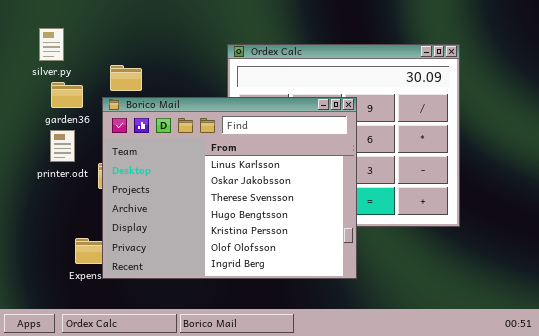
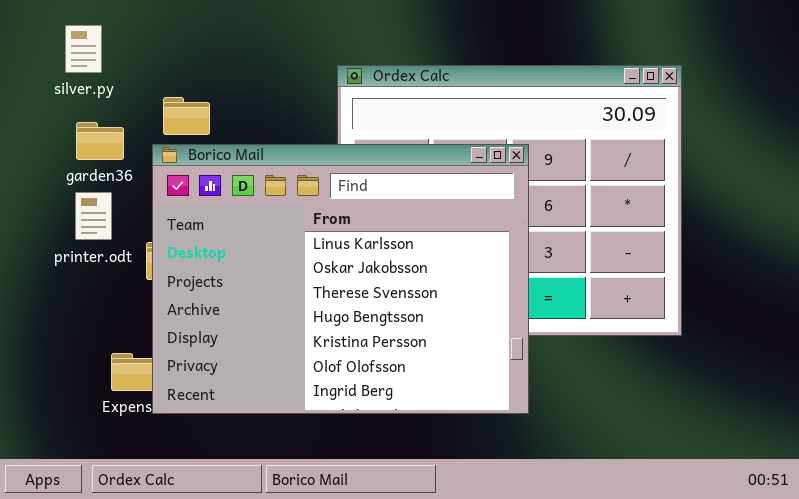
silver.py: [39,28,64,61] -> [65,25,102,73], moved

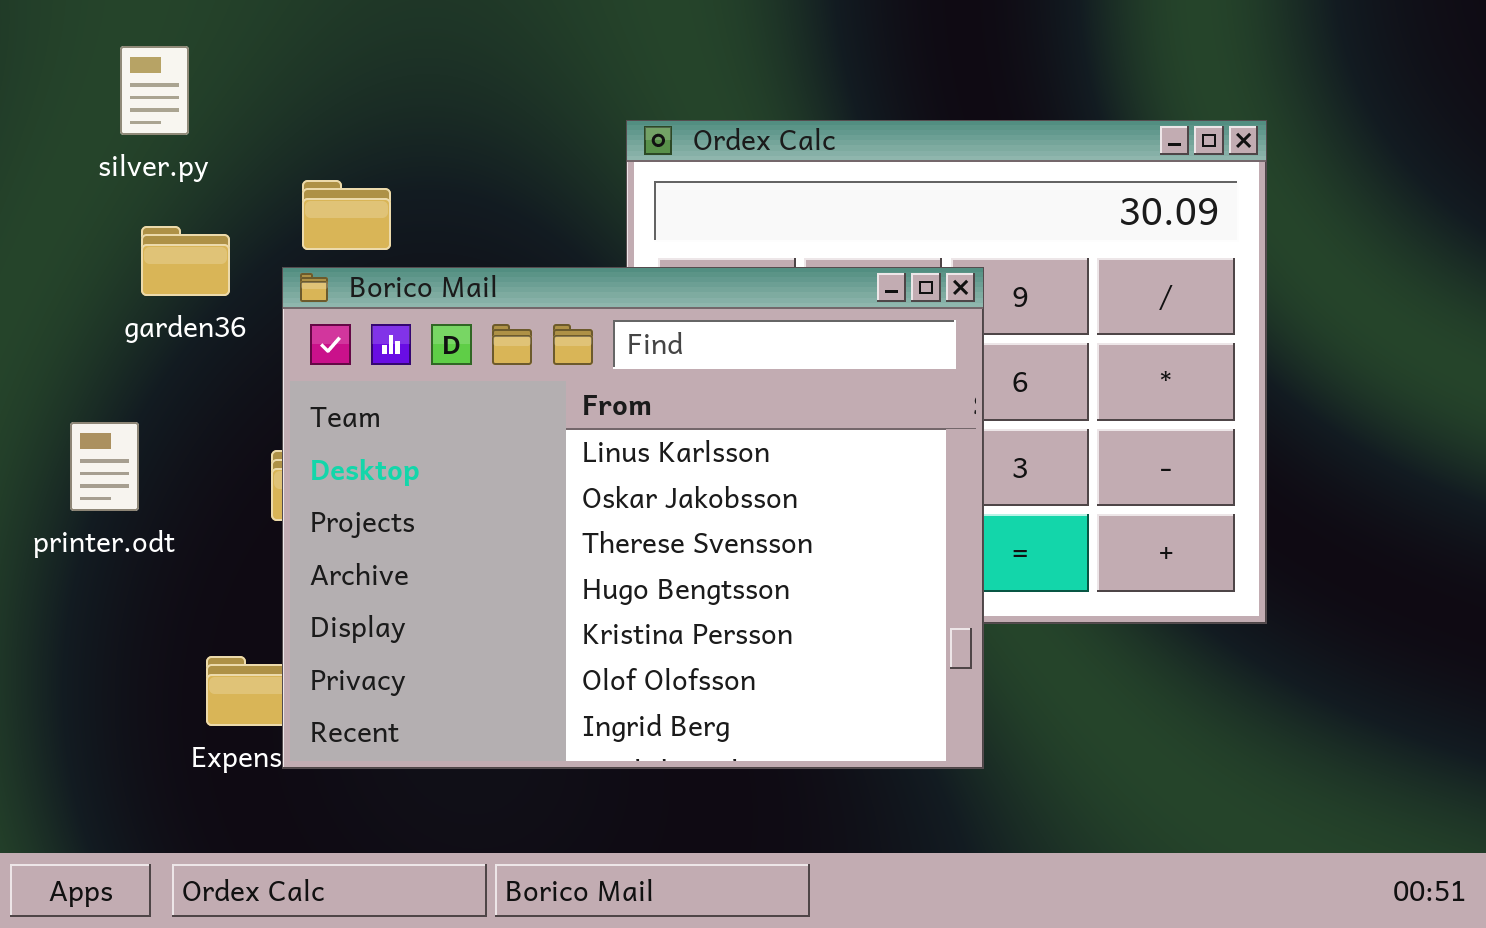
printer.odt: [75,192,112,240] -> [70,422,139,511], moved

